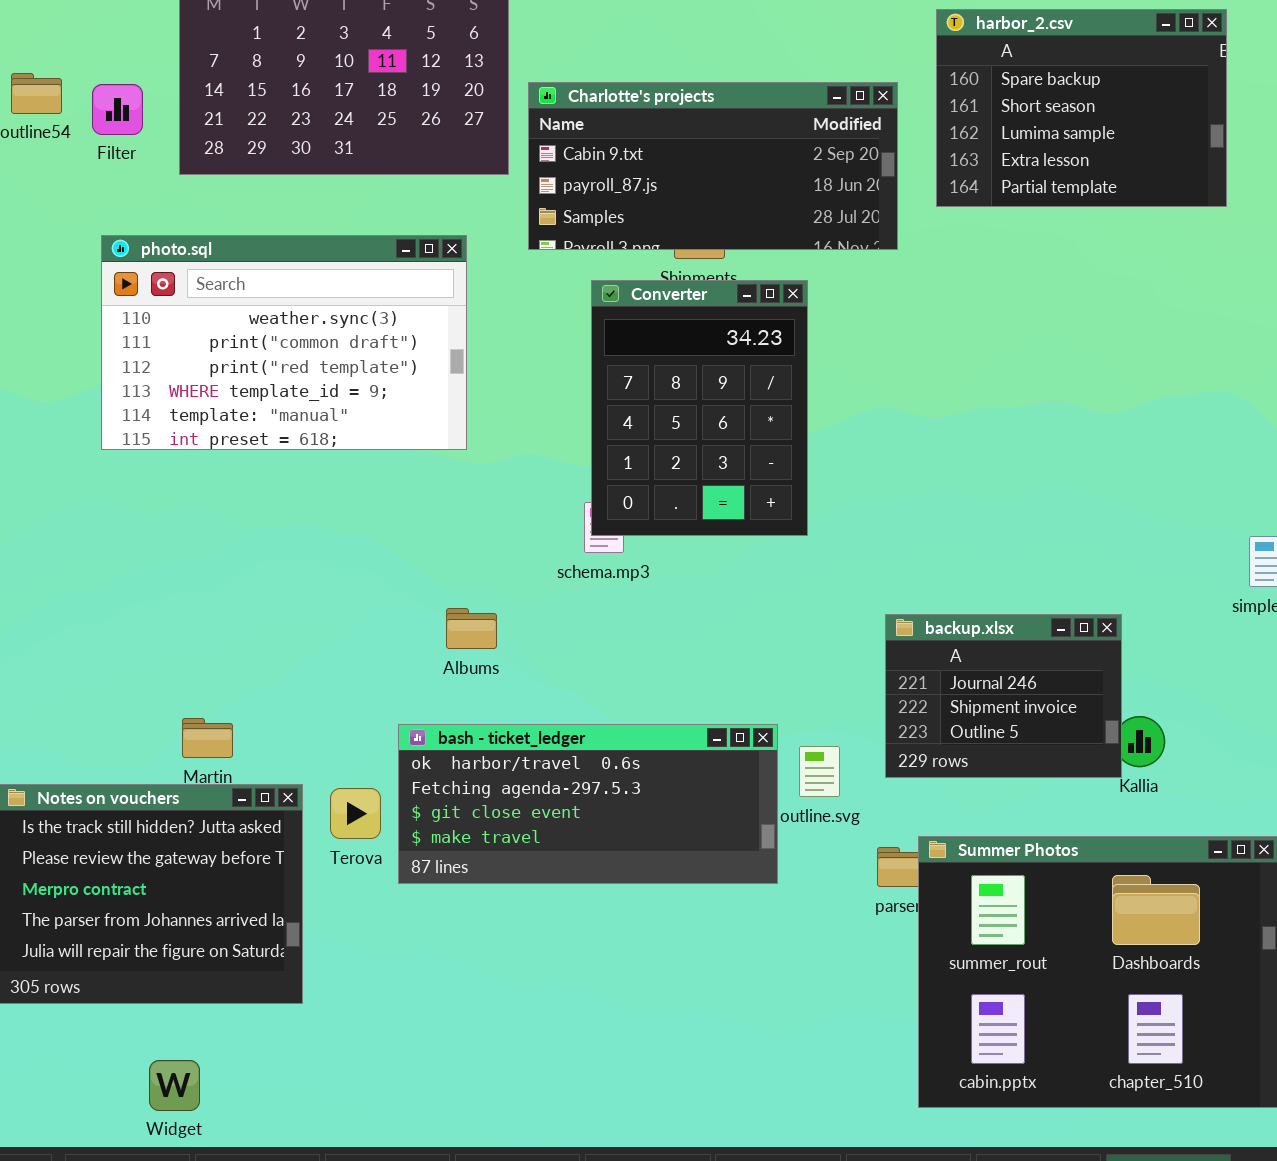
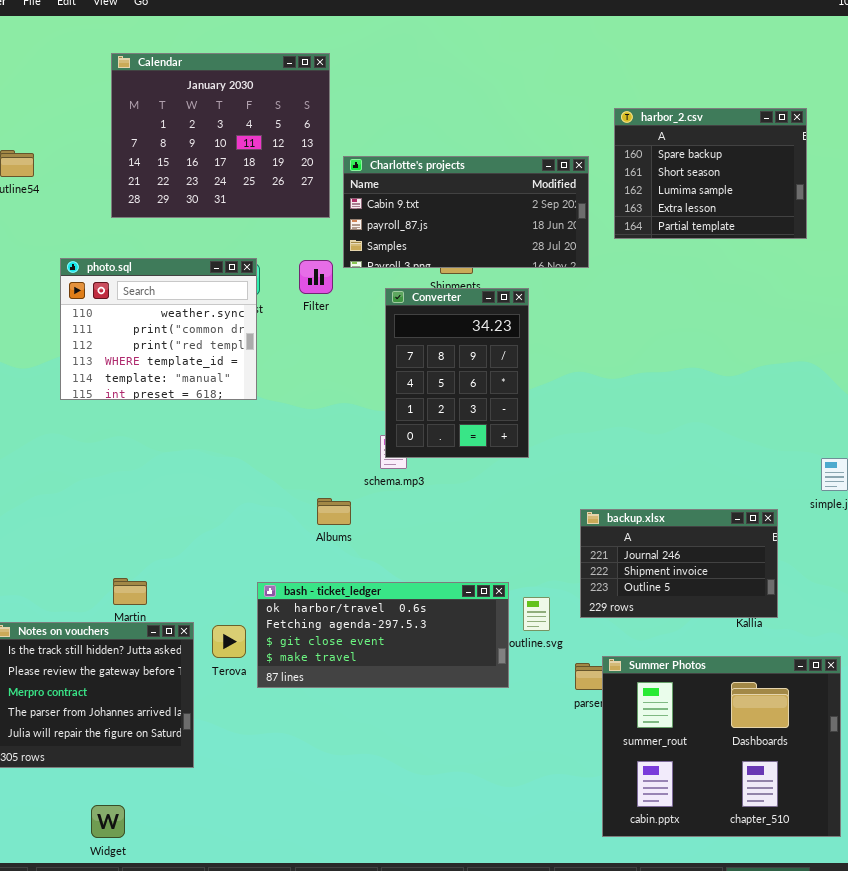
Filter: [92,84,143,135] -> [299,260,333,294], moved
photo.sql: [101,235,467,450] -> [60,258,257,400], resized
Albums: [446,608,497,649] -> [317,498,351,525], moved
backup.xlsx: [885,614,1122,778] -> [580,509,778,618], resized

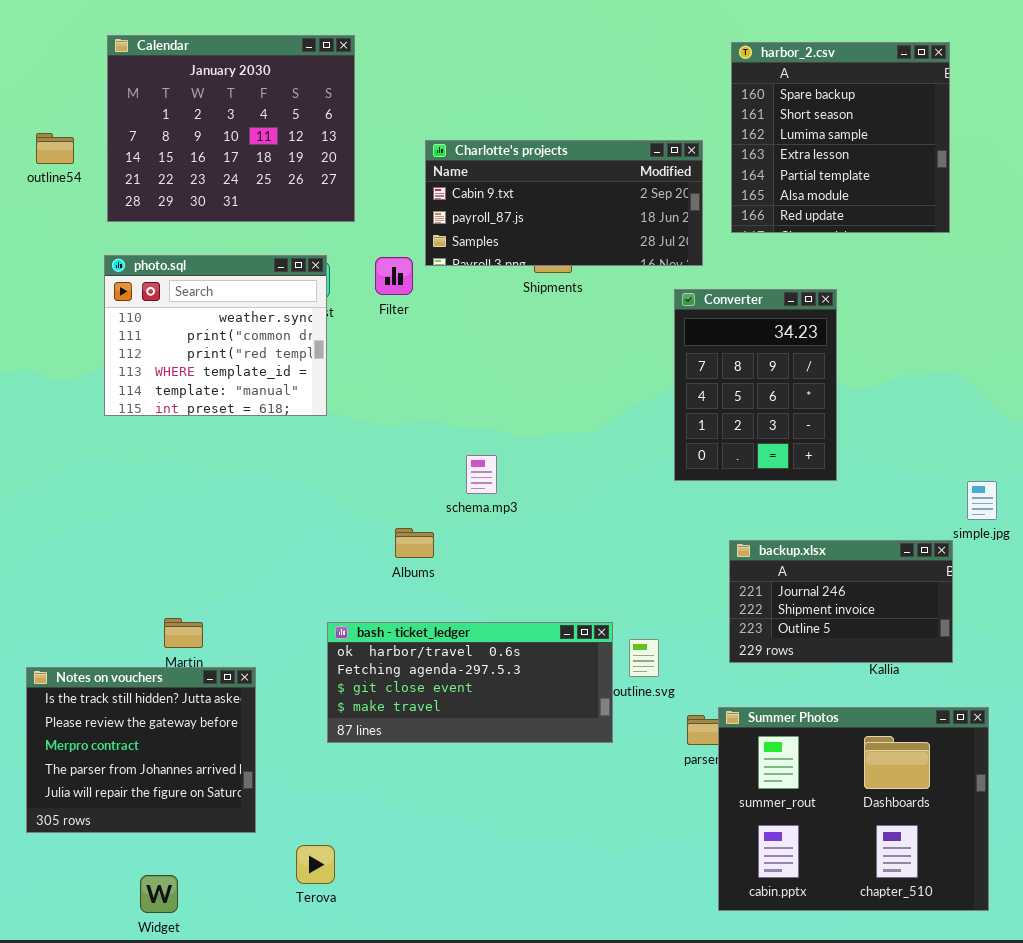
Calendar: [111,53,330,218] -> [107,35,355,222], moved
harbor_2.csv: [614,108,807,239] -> [731,42,950,233], resized
Converter: [385,288,529,458] -> [674,289,837,481], moved
backup.xlsx: [580,509,778,618] -> [729,540,953,663], moved
Terova: [212,625,246,658] -> [296,845,335,884], moved

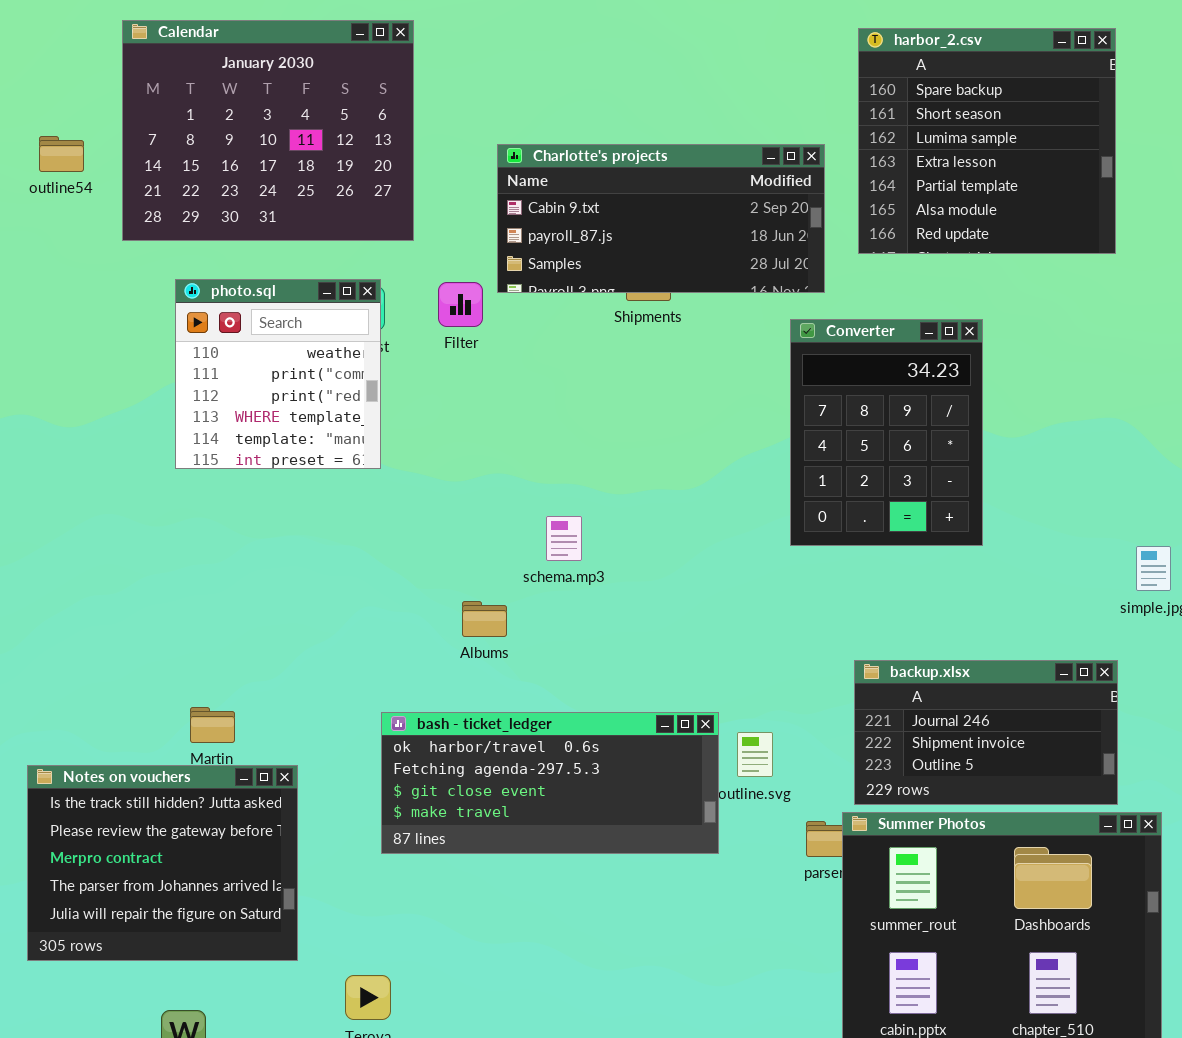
photo.sql: [104,255,327,416] -> [175,279,381,469], resized
backup.xlsx: [729,540,953,663] -> [854,660,1118,805], moved

